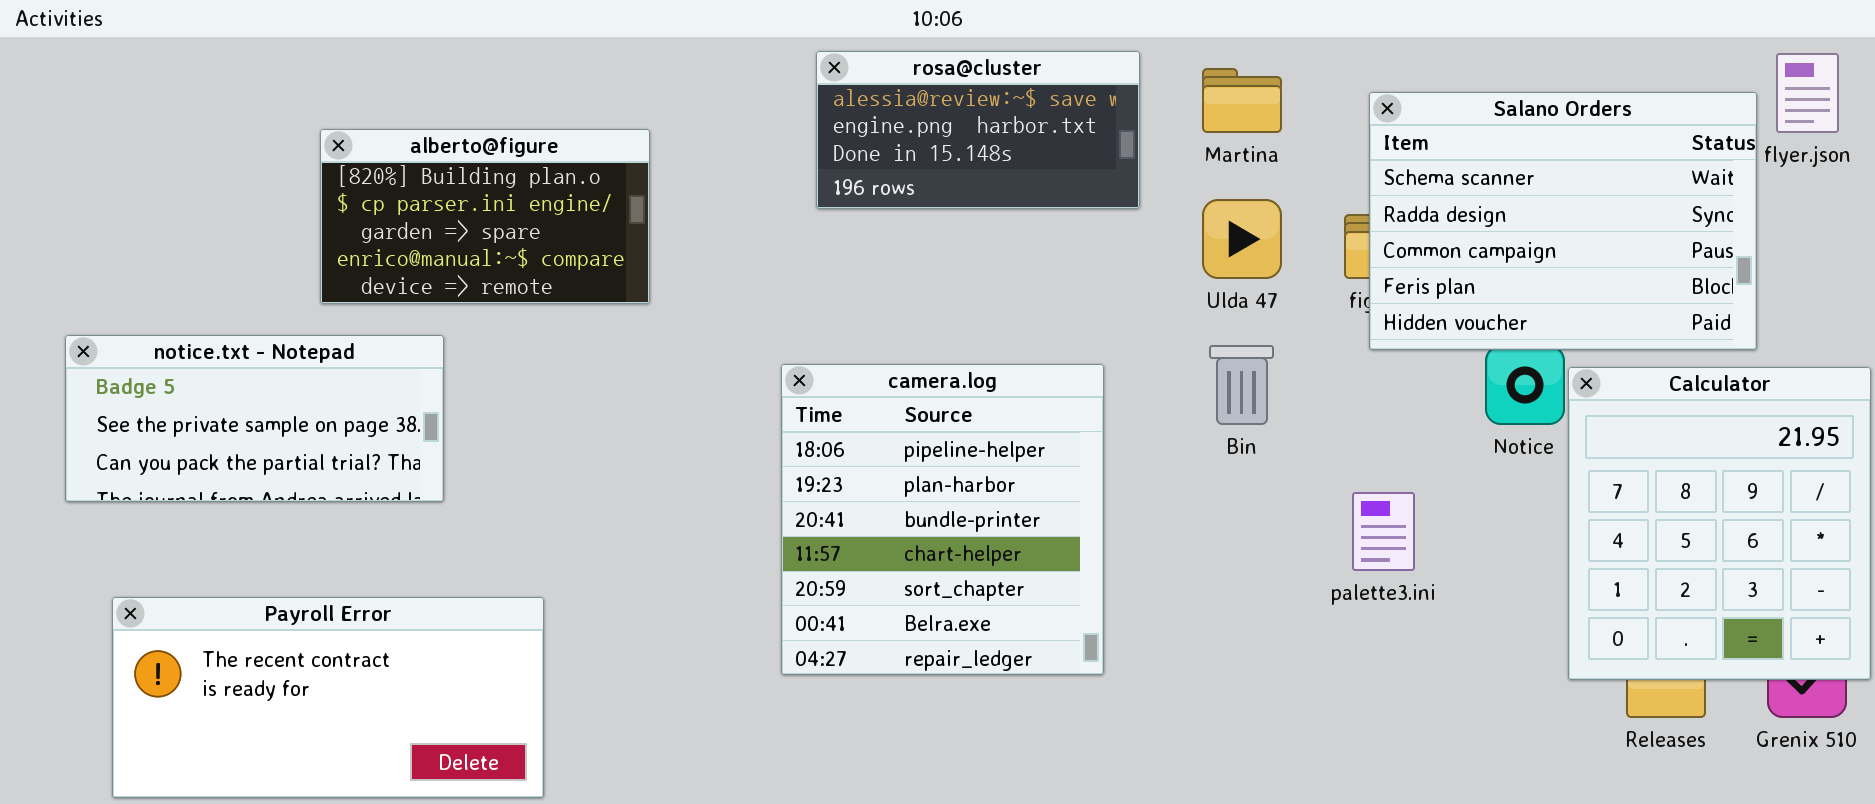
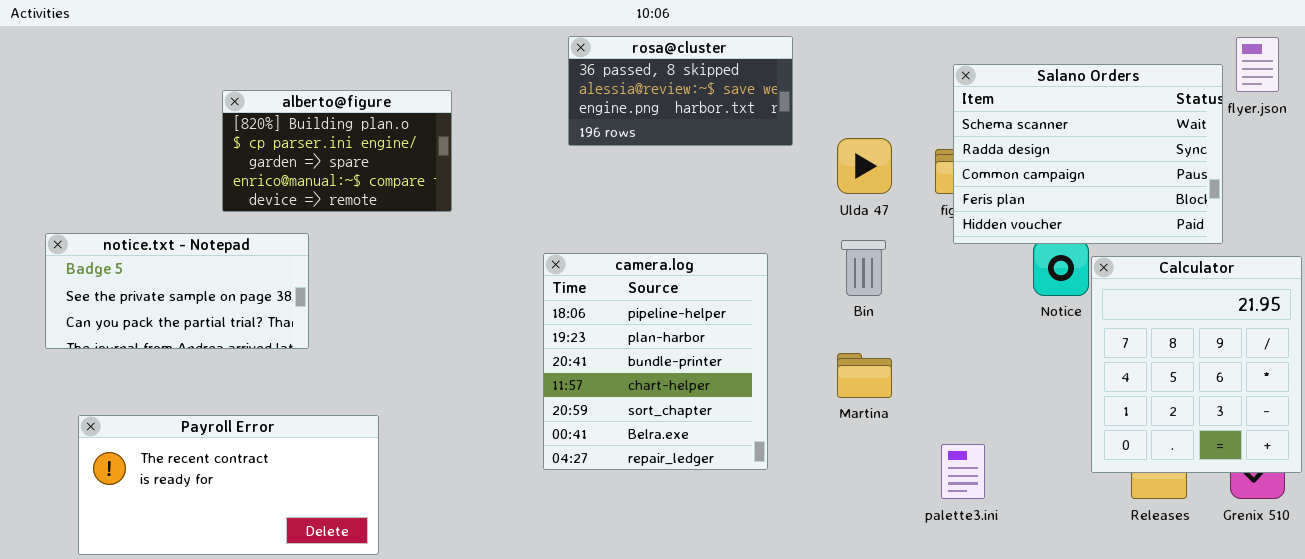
rosa@cluster: [816,51,1140,209] -> [568,36,793,146], scrolled up 1 row
Martina: [1202,68,1282,133] -> [837,353,892,398], moved
palette3.ini: [1352,492,1415,571] -> [941,444,985,499], moved

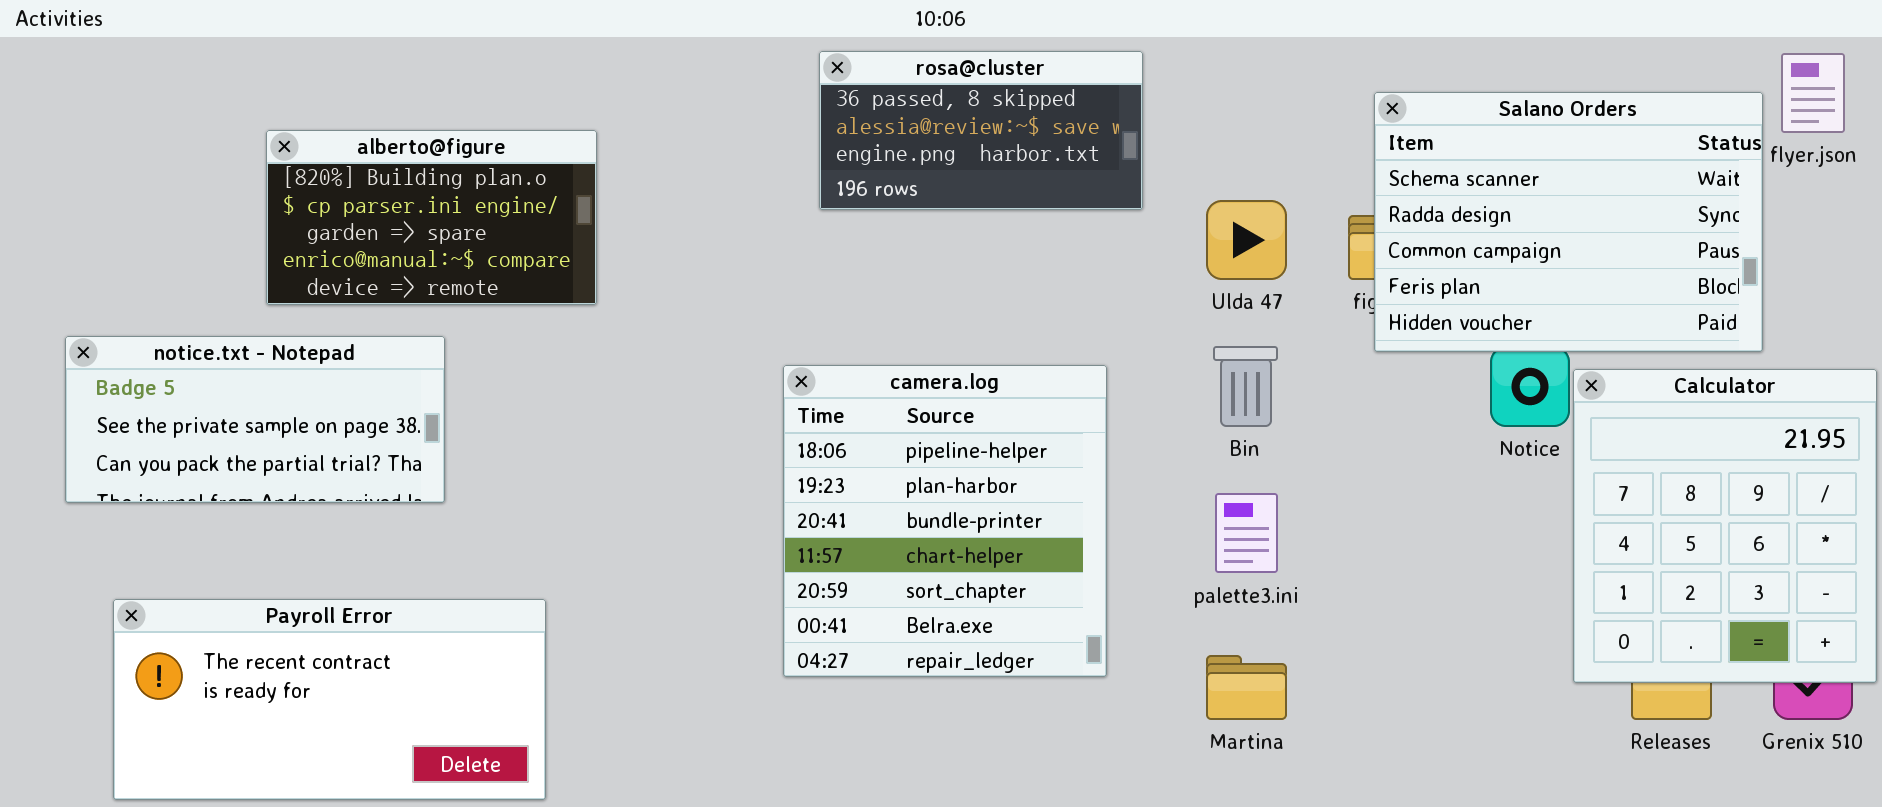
alberto@figure: [222,90,452,212] -> [266,130,597,305], moved
Martina: [837,353,892,398] -> [1206,655,1287,720], moved
palette3.ini: [941,444,985,499] -> [1215,493,1278,573], moved

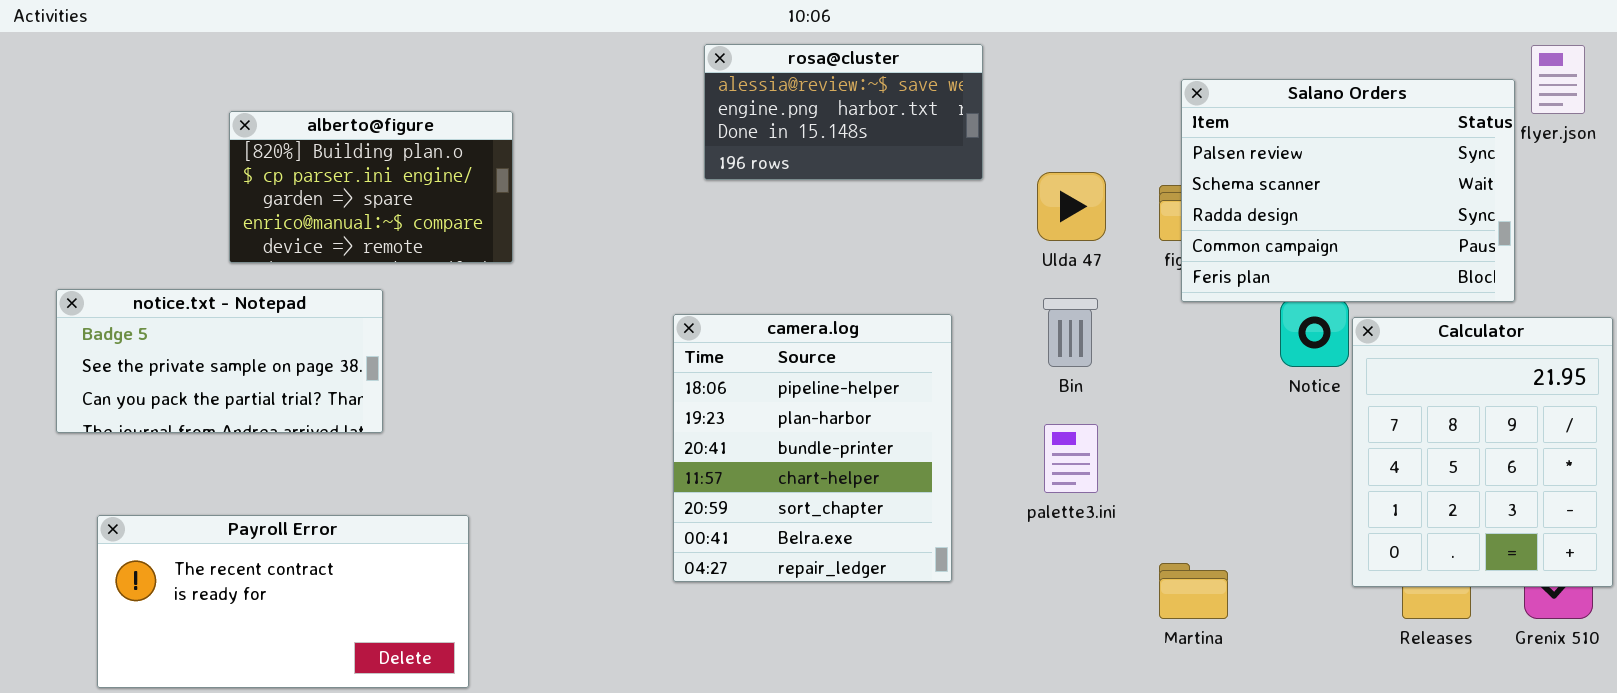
rosa@cluster: [819,51,1143,210] -> [704,44,983,180], scrolled down 1 row
Salano Orders: [1374,92,1763,352] -> [1181,79,1515,302], scrolled up 1 row
Martina: [1206,655,1287,720] -> [1159,563,1228,619], moved

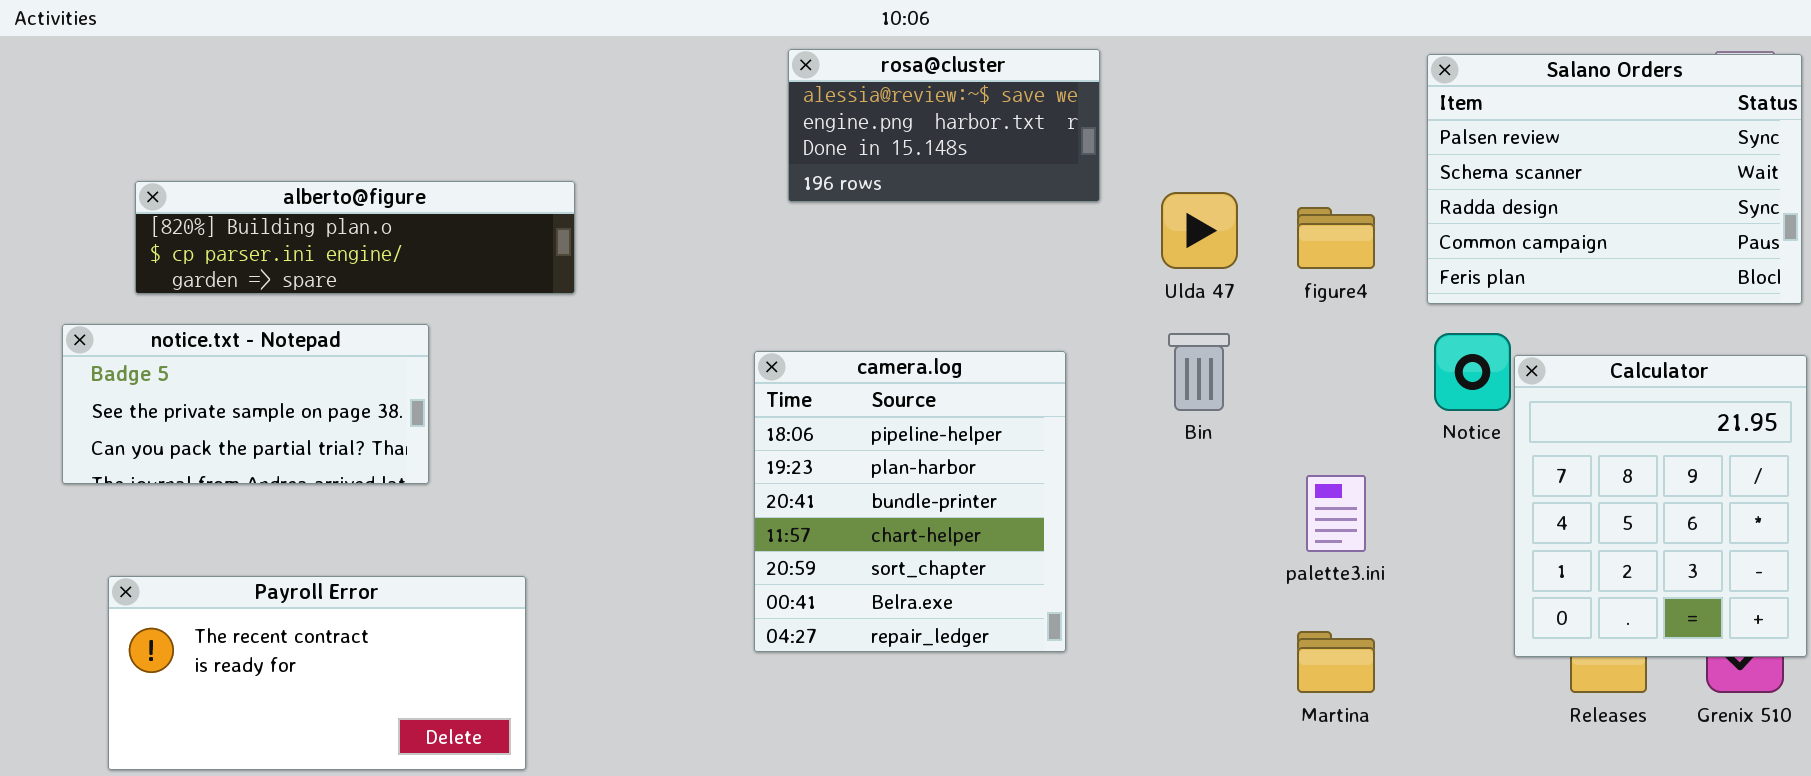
Salano Orders: [1181,79,1515,302] -> [1427,54,1802,304], moved
alberto@figure: [229,111,513,263] -> [135,181,575,294], resized
palette3.ini: [1044,424,1098,493] -> [1306,475,1366,552], moved

